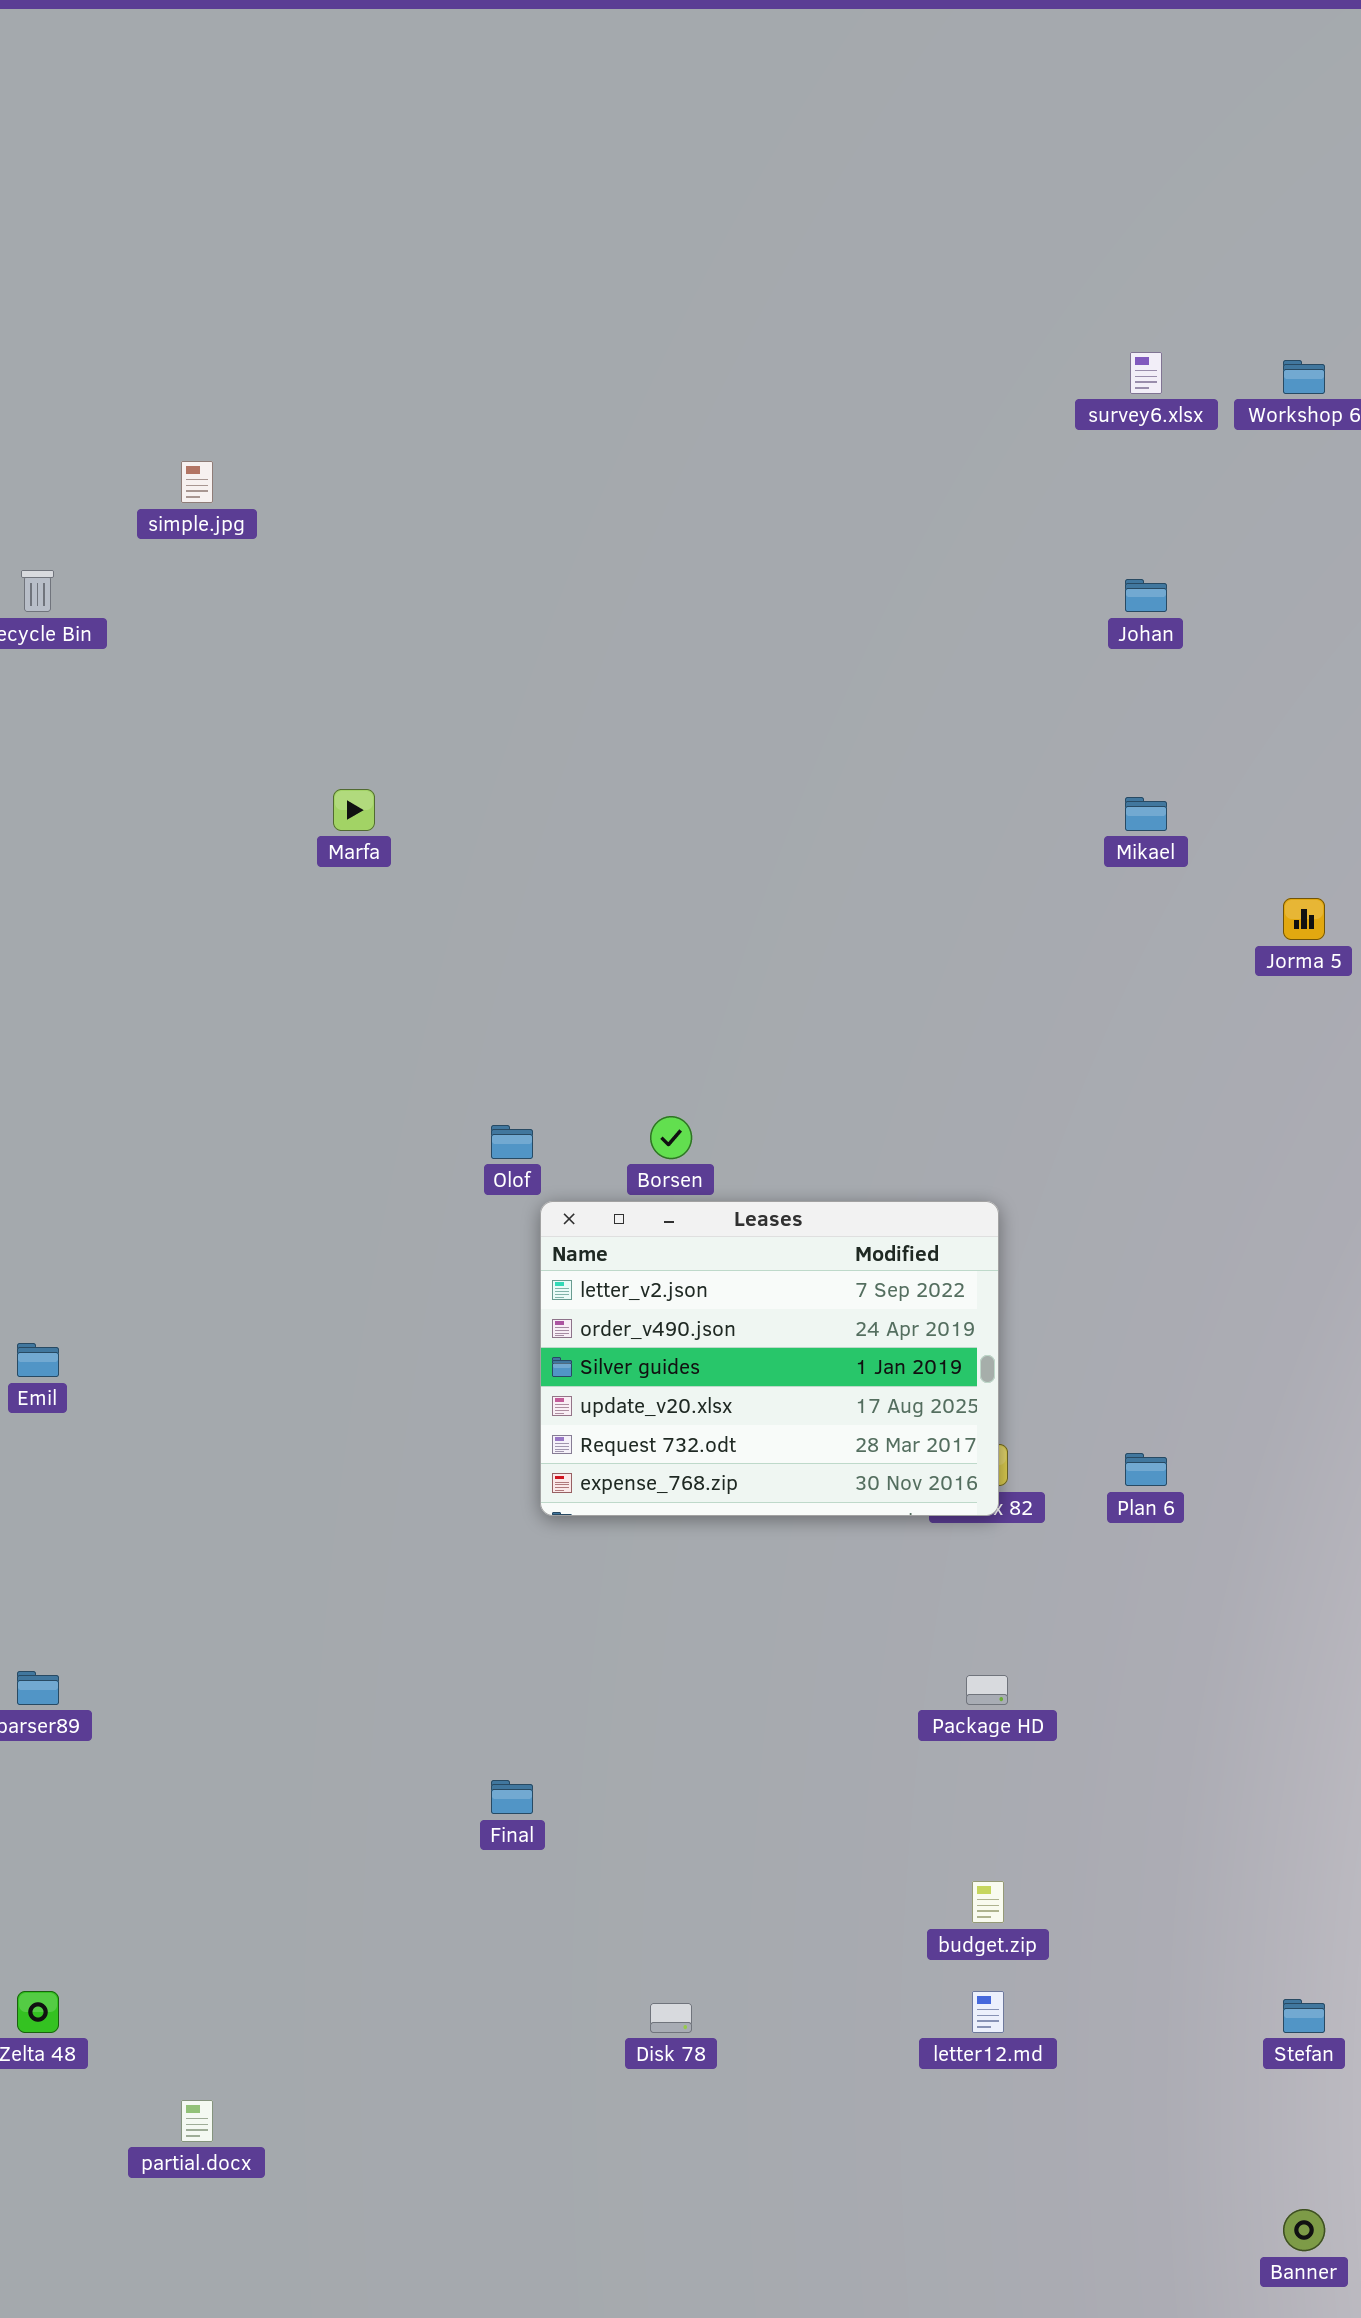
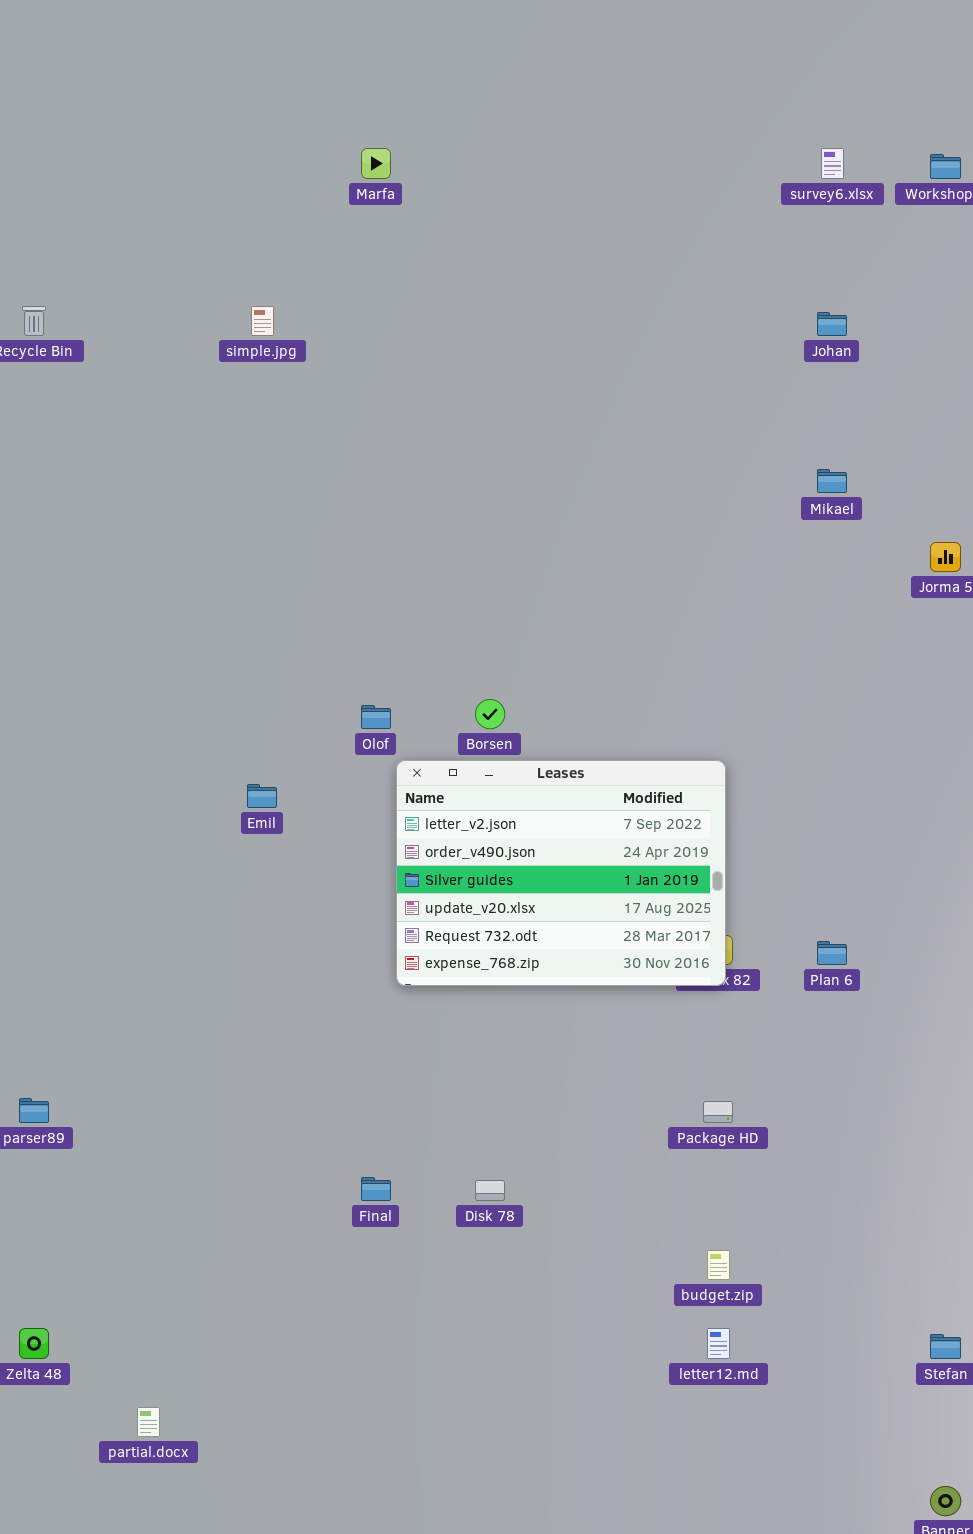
simple.jpg: [181,461,213,503] -> [251,306,274,336], moved
Marfa: [333,789,375,831] -> [361,148,391,179], moved
Emil: [17,1343,59,1377] -> [247,784,277,808], moved
Disk 78: [650,2003,692,2033] -> [475,1180,505,1201], moved

